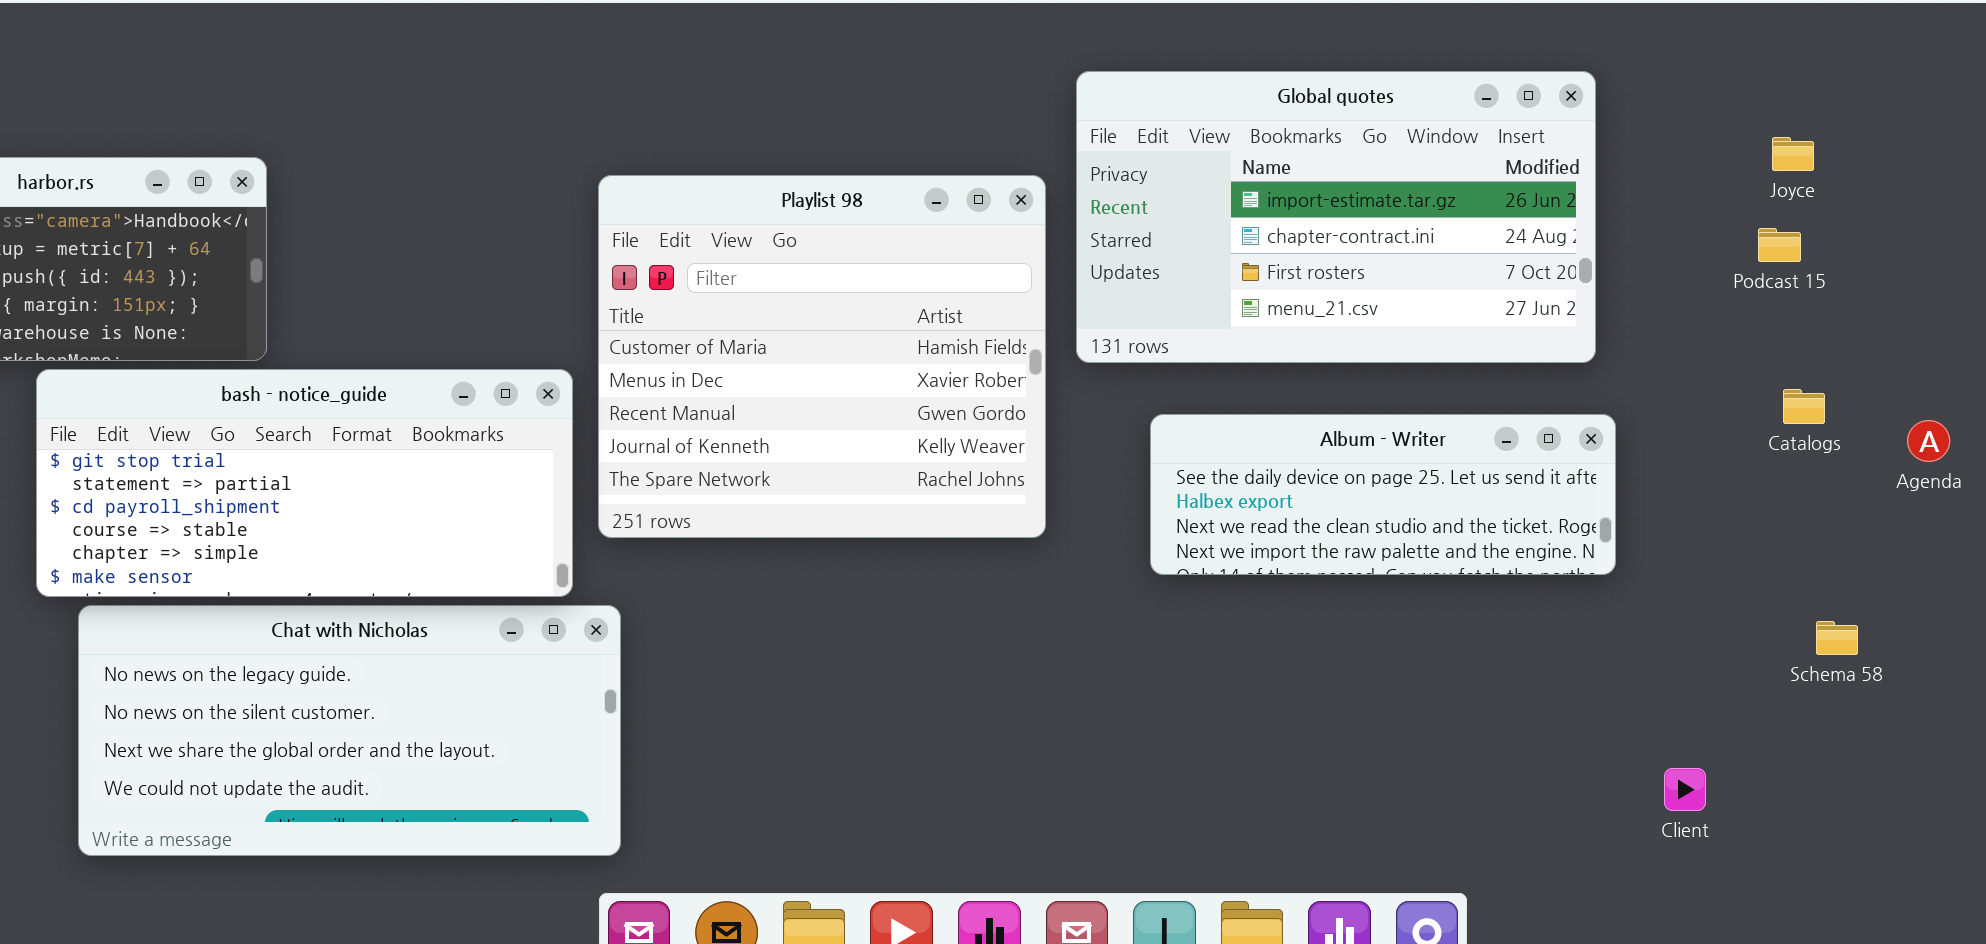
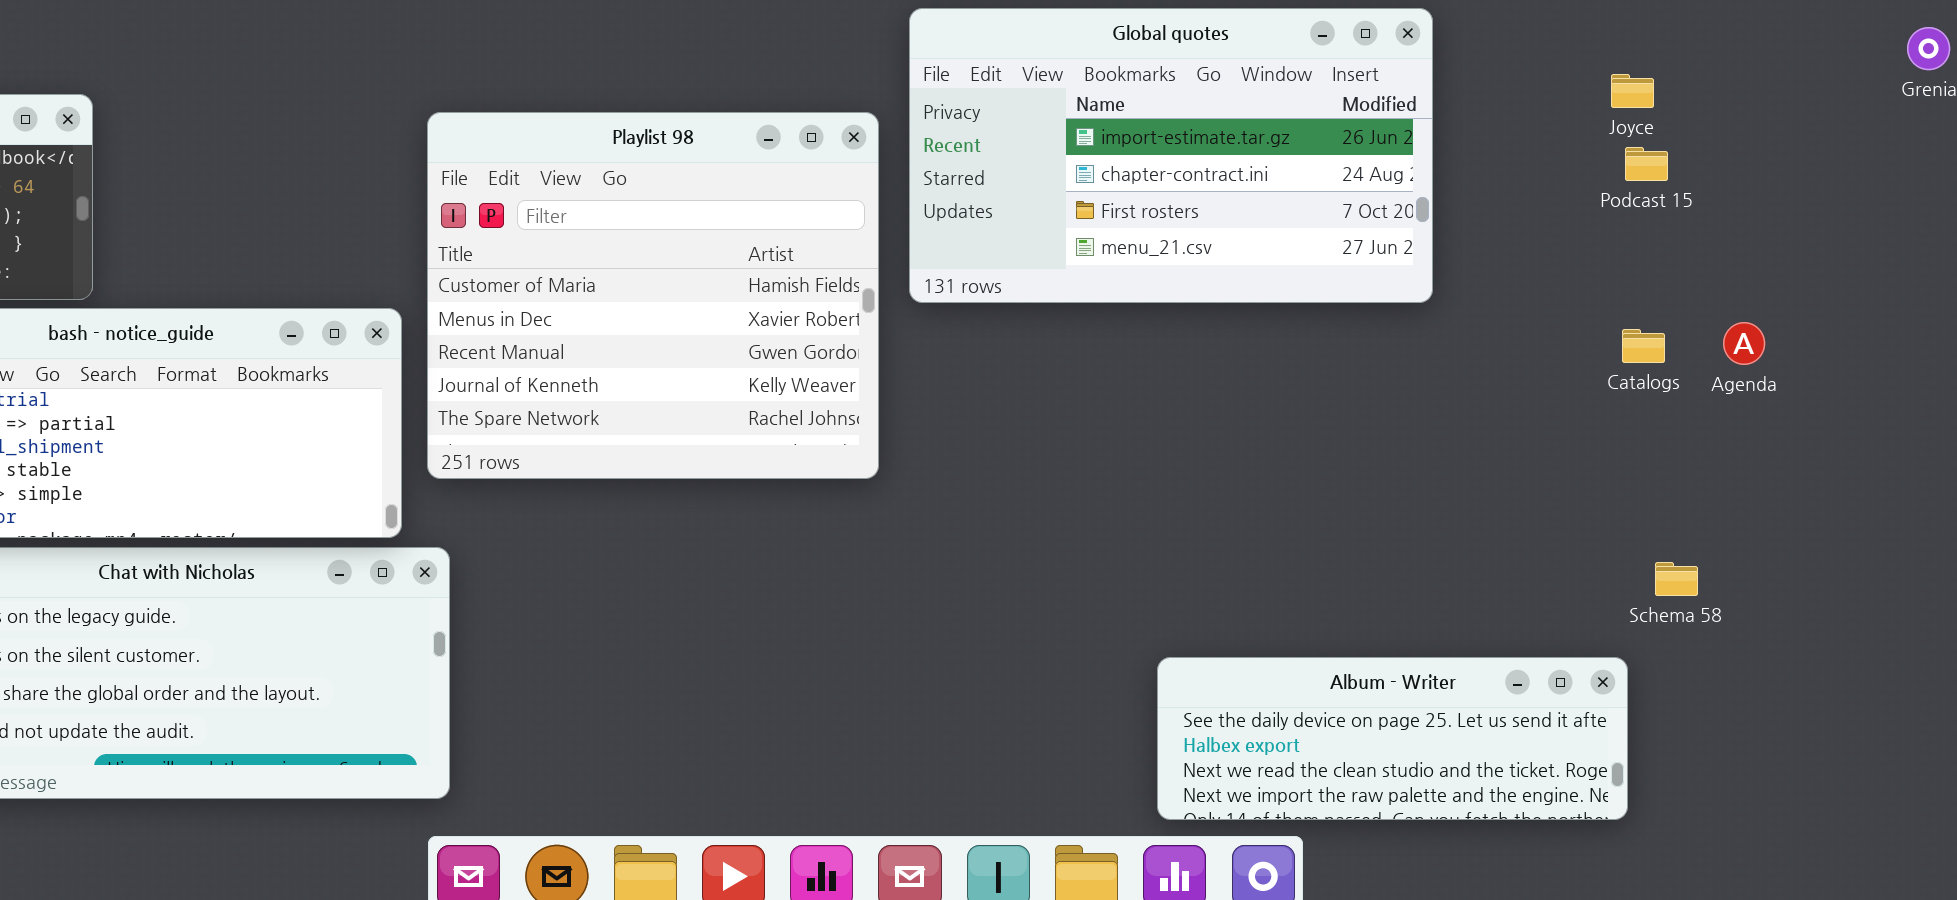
Podcast 15: [1758,228,1801,262] -> [1625,147,1668,181], moved
Album - Writer: [1150,414,1616,575] -> [1157,657,1628,820], moved
Agenda: [1907,420,1950,462] -> [1723,322,1765,365], moved

